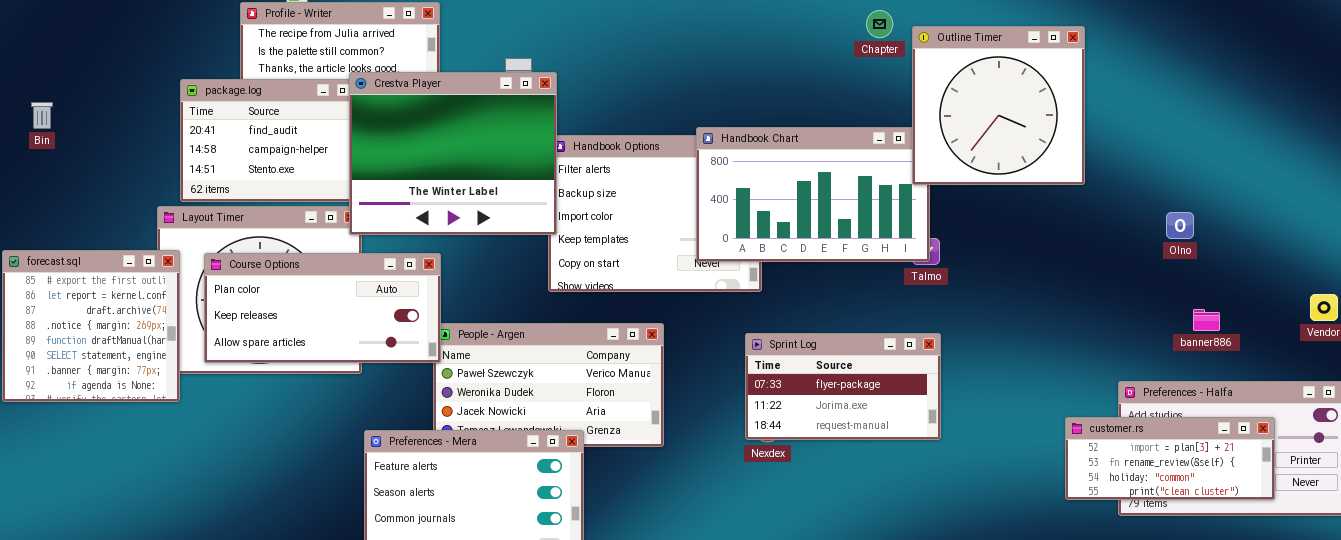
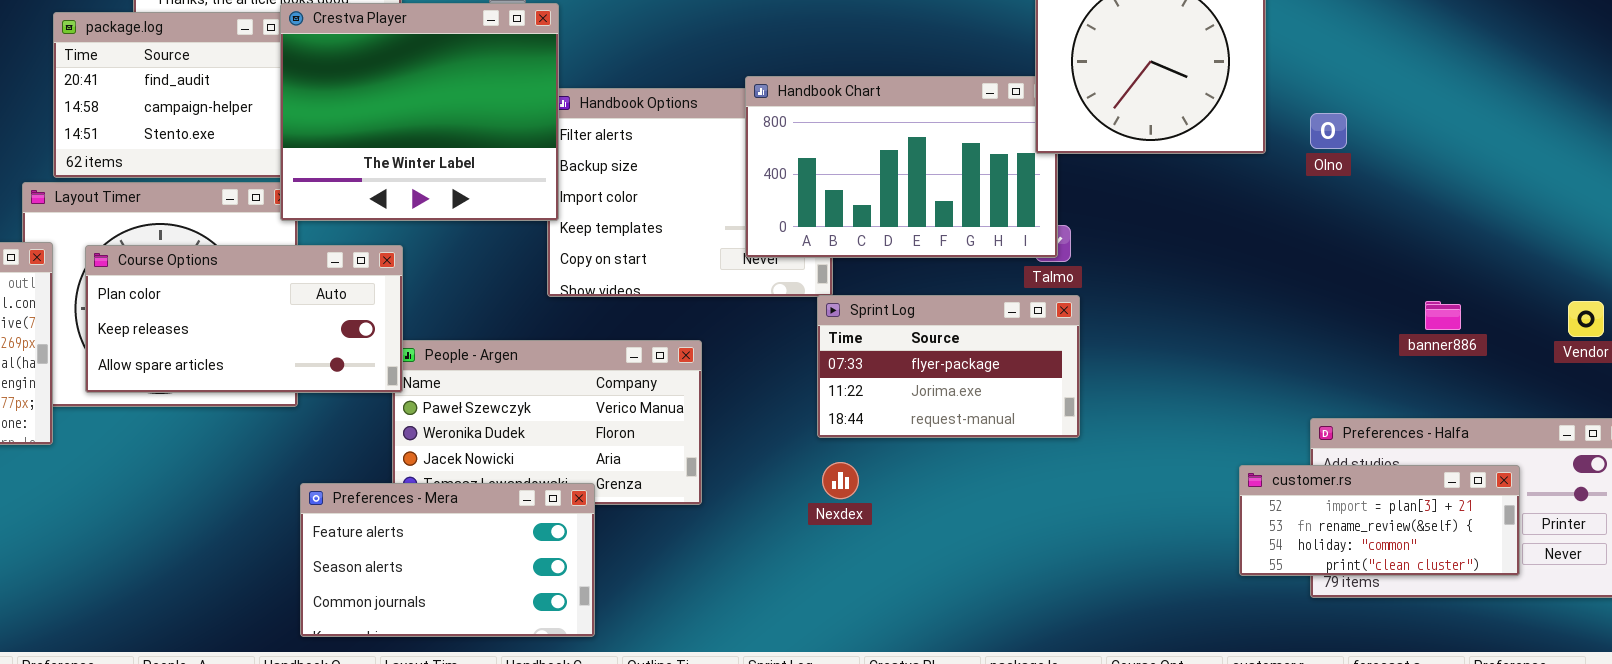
Olno: [1166,212,1194,239] -> [1310,113,1347,149], moved
banner886: [1193,309,1220,331] -> [1425,301,1461,330], moved
Sprint Log: [745,333,941,440] -> [817,295,1080,438], moved

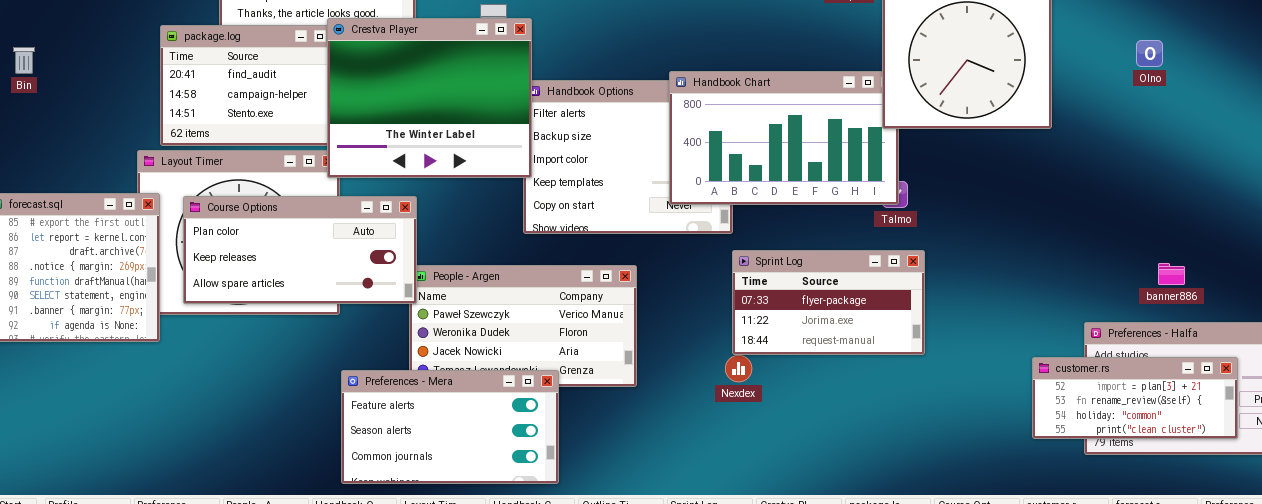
Olno: [1310,113,1347,149] -> [1136,40,1163,67], moved
Sprint Log: [817,295,1080,438] -> [732,250,925,355], moved
banner886: [1425,301,1461,330] -> [1158,263,1185,285], moved

